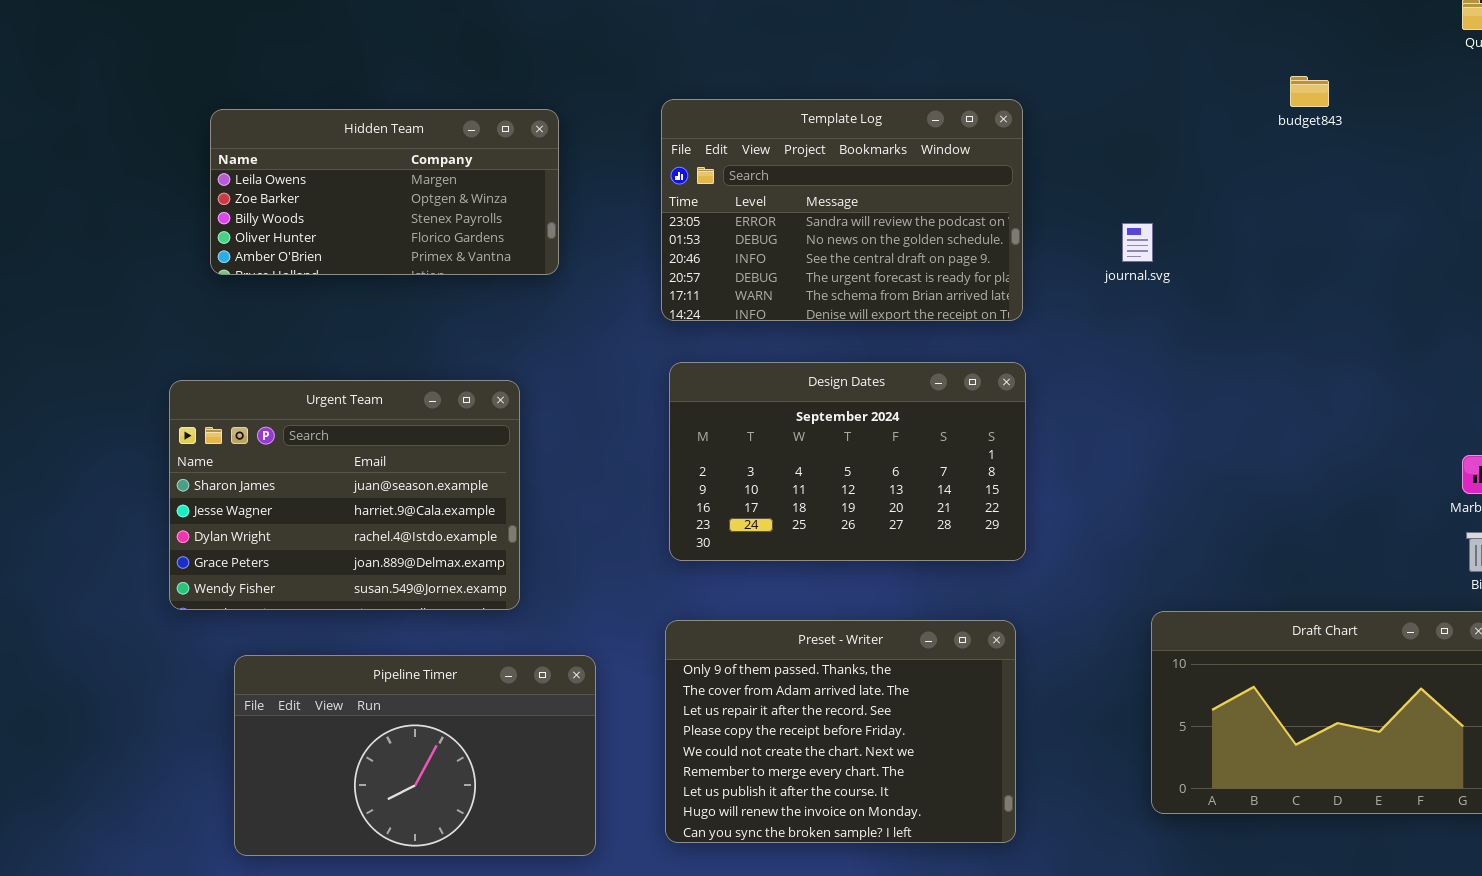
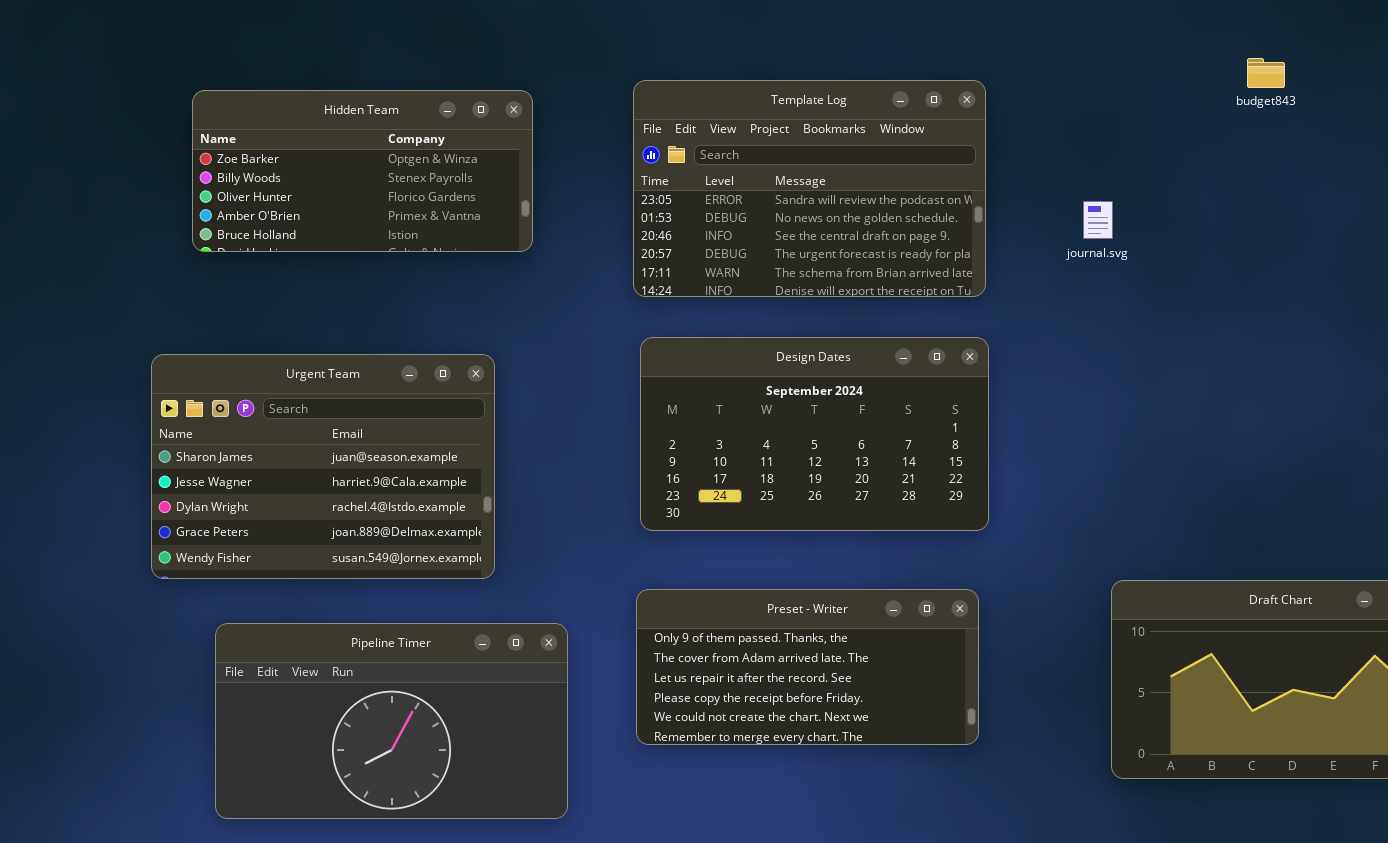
Hidden Team: [210,109,559,275] -> [192,90,533,252], scrolled down 1 row
Preset - Writer: [665,620,1016,843] -> [636,589,979,745], resized

